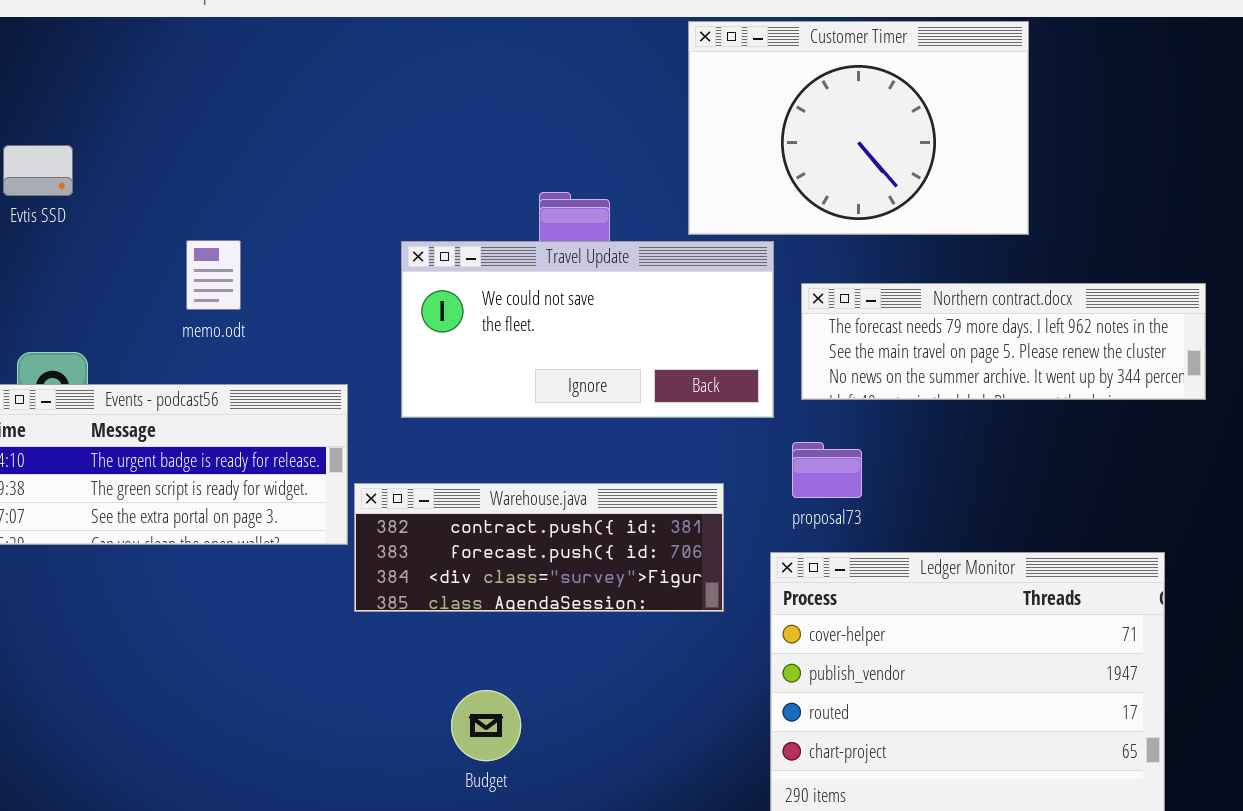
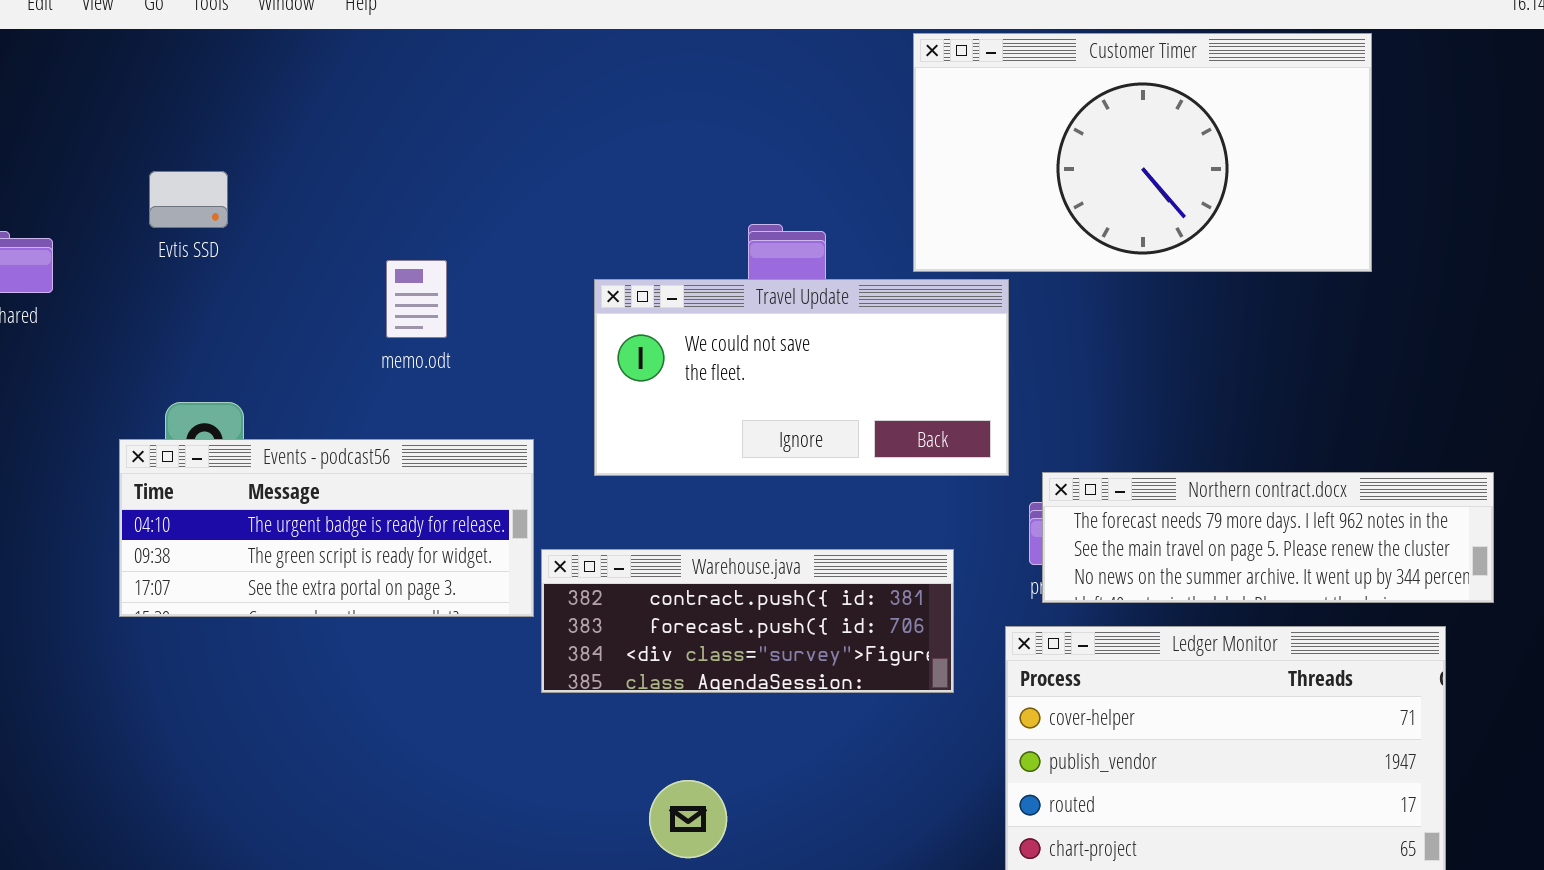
Customer Timer: [688,21,1029,235] -> [913,33,1372,272], resized
memo.odt: [186,240,241,310] -> [386,260,447,338], moved
Northern contract.docx: [801,283,1206,400] -> [1042,472,1494,603], moved

